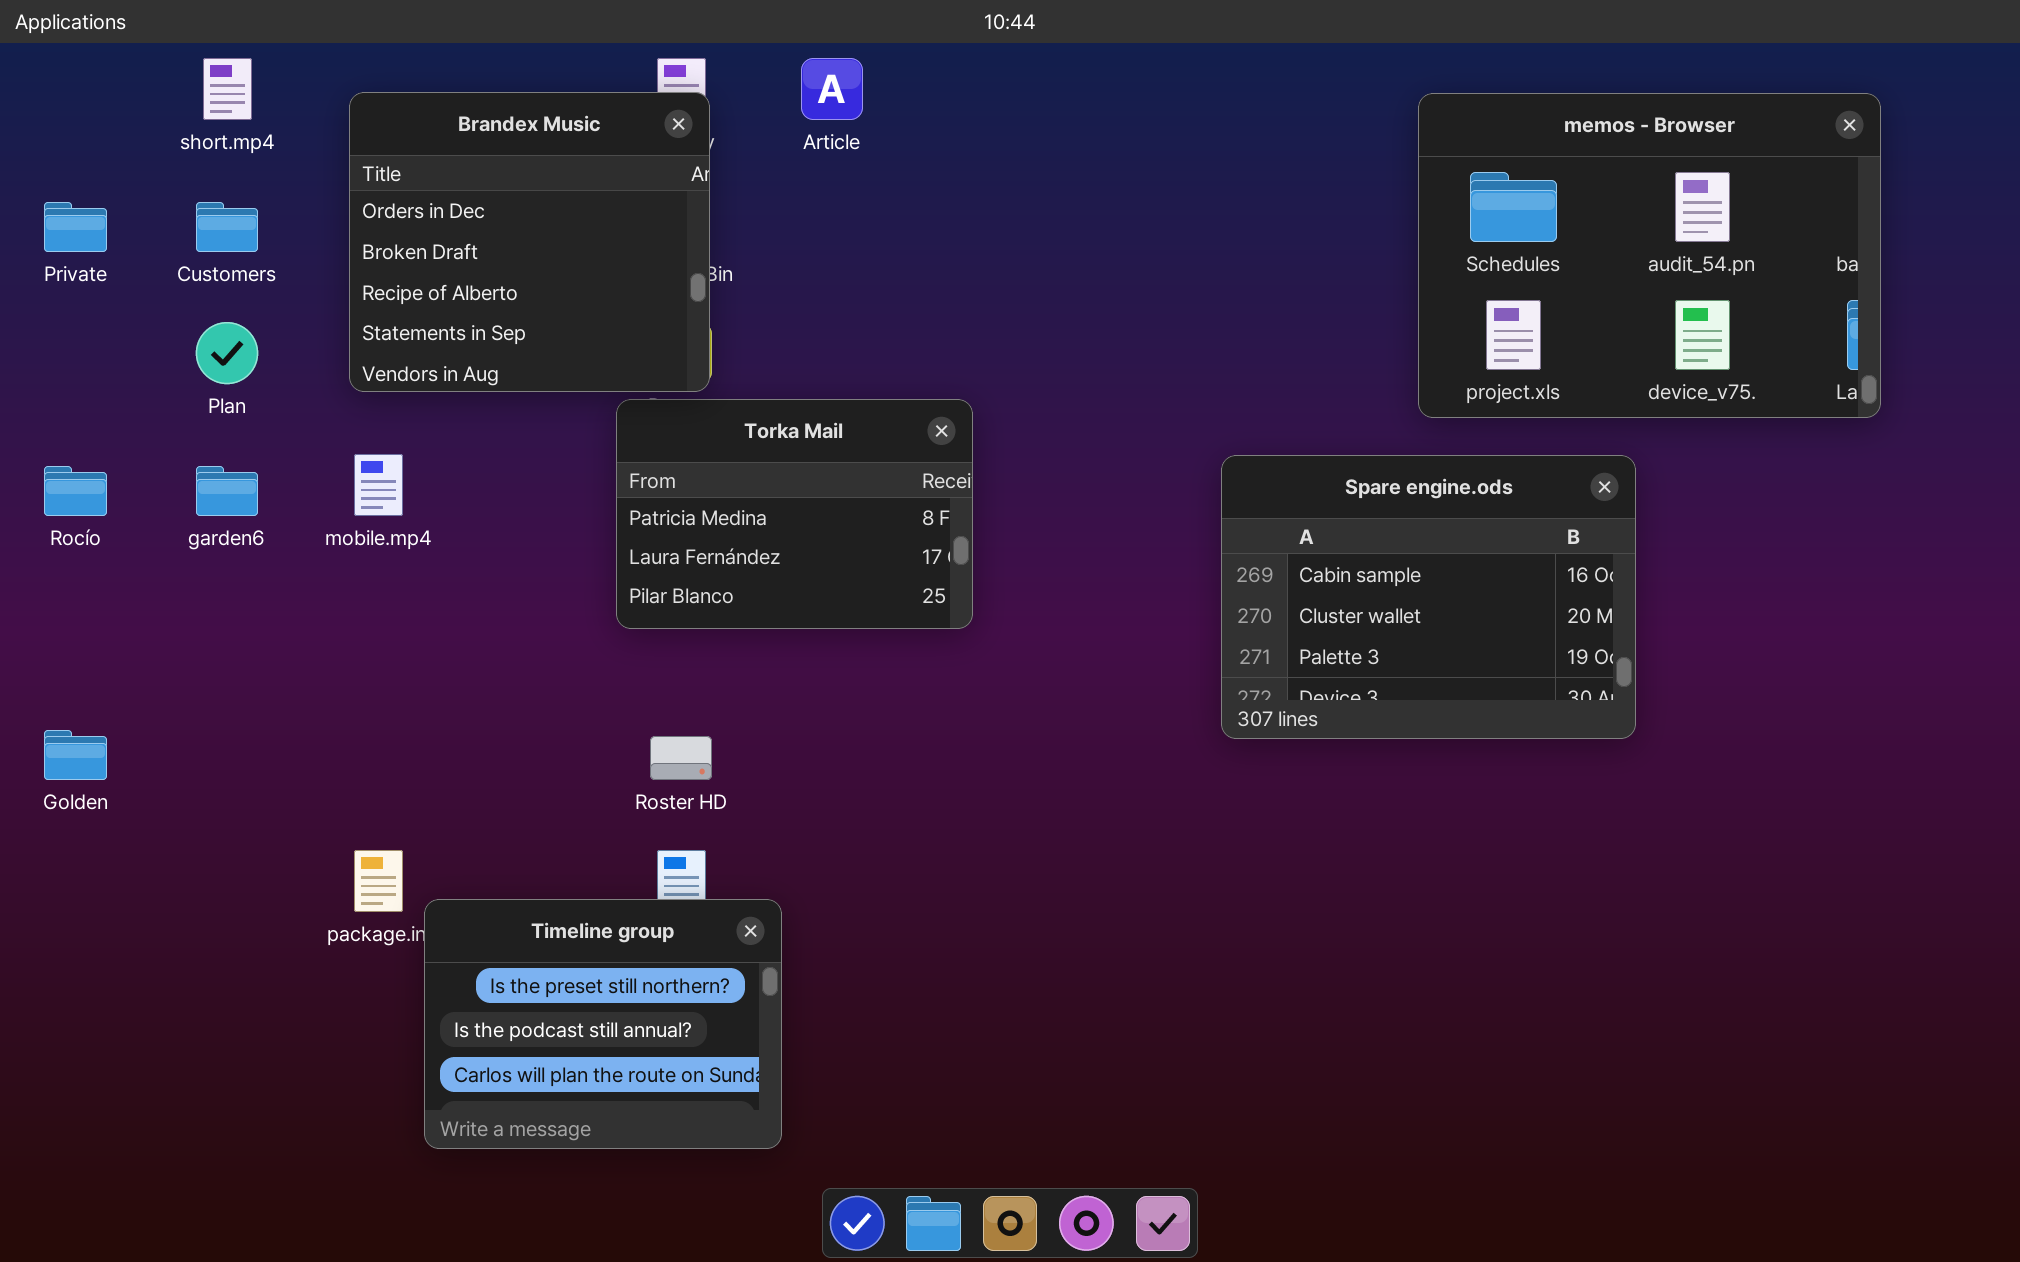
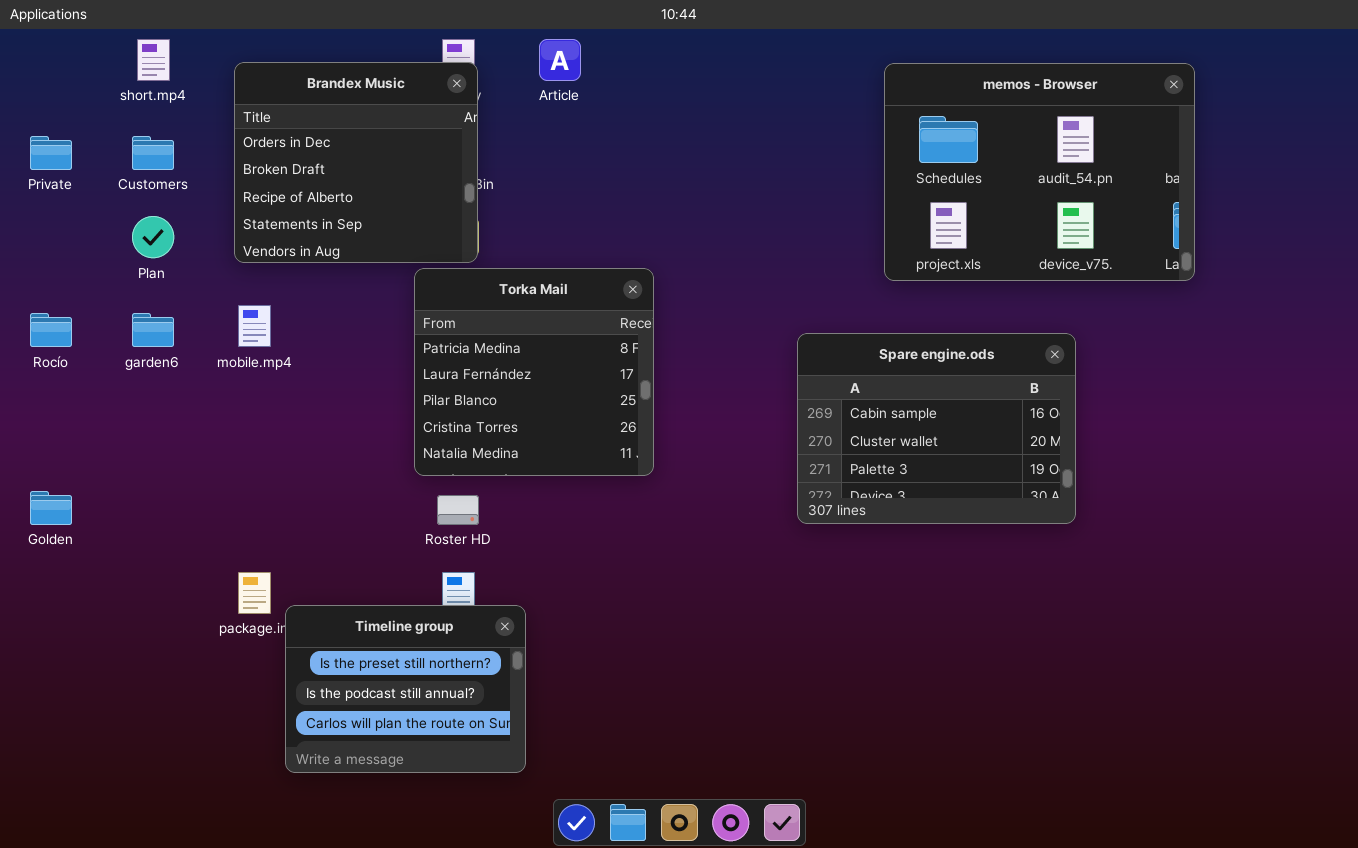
memos - Browser: [1418,93,1881,418] -> [884,63,1195,281], moved
Torka Mail: [616,399,973,629] -> [414,268,654,476], resized
Spare engine.ods: [1221,455,1636,739] -> [797,333,1076,524], moved

